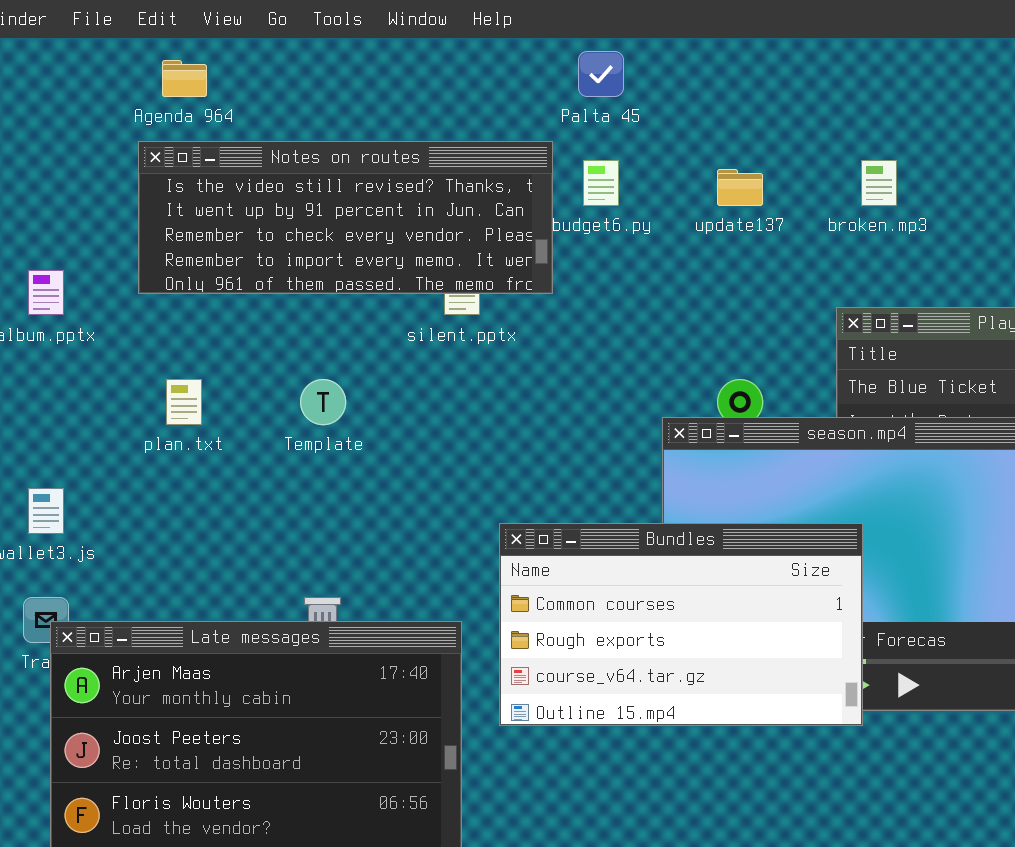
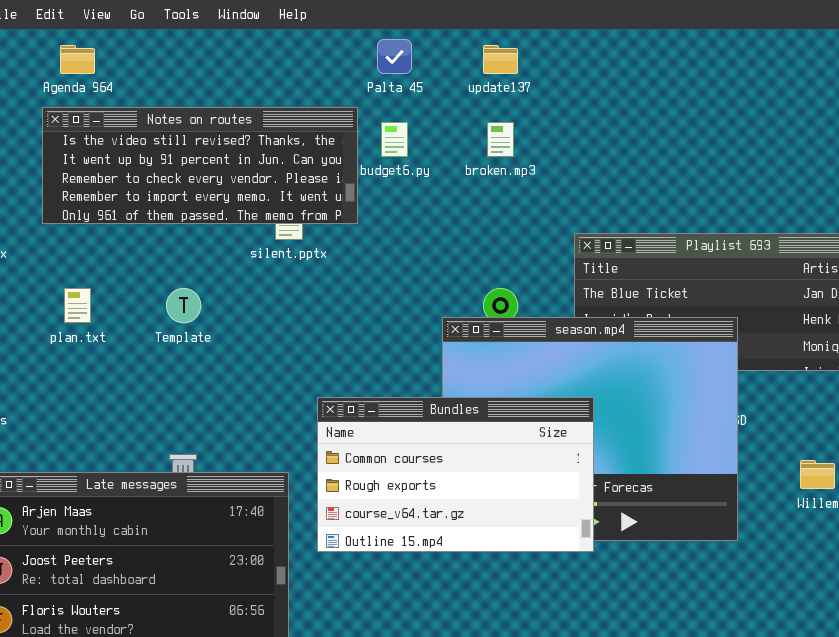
broken.mp3: [861,160,897,206] -> [487,122,514,157], moved
update137: [717,169,763,206] -> [483,45,518,74], moved

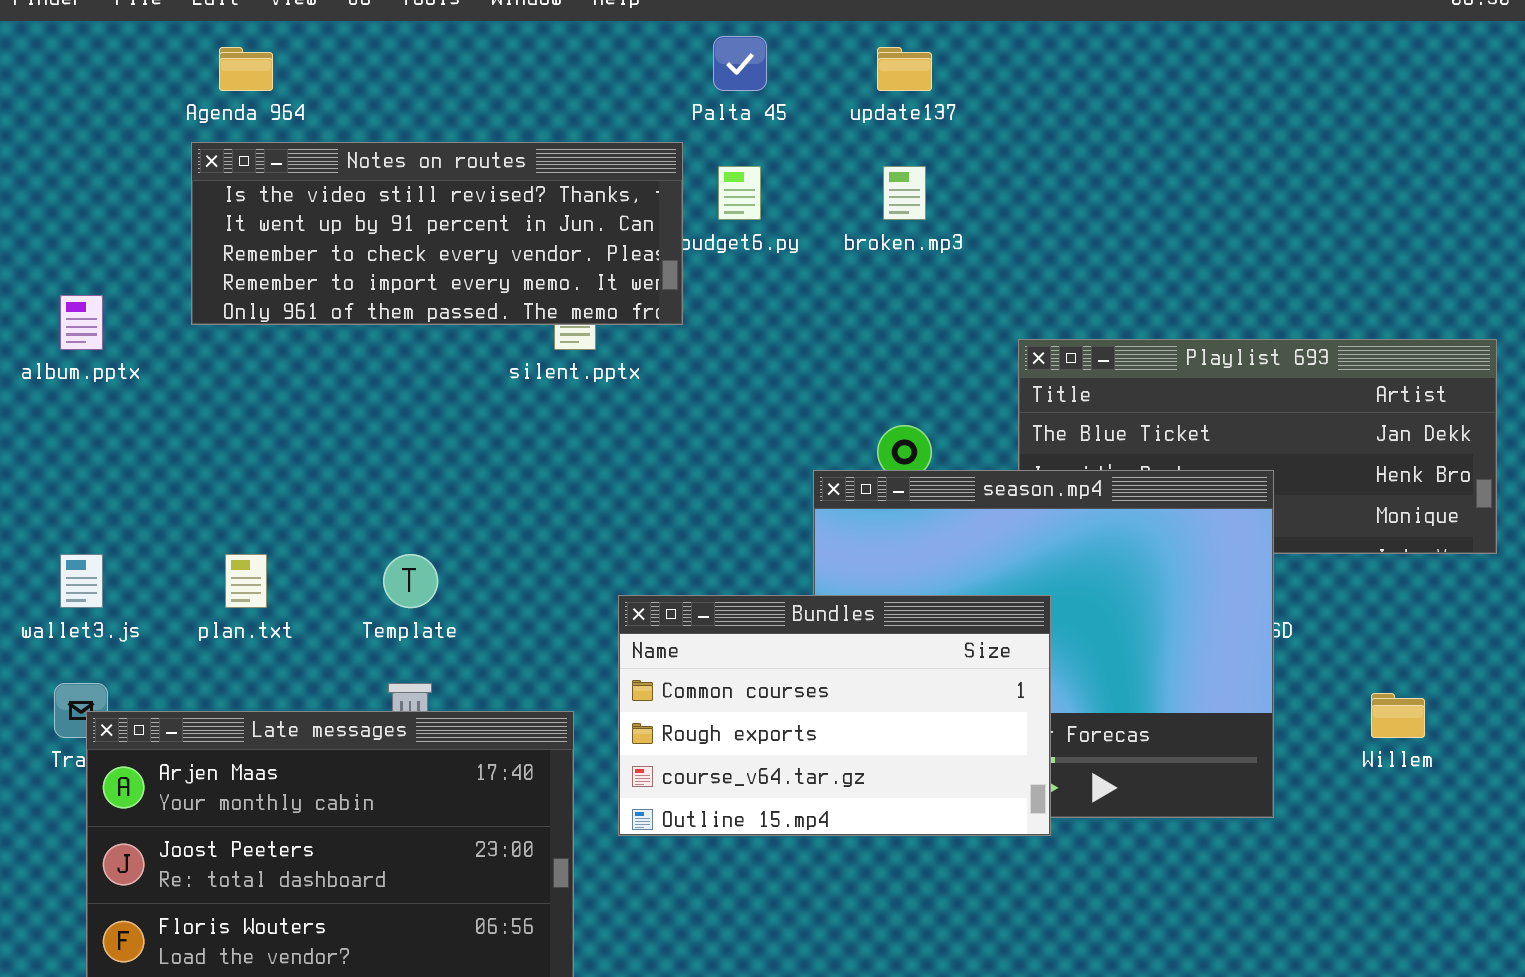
plan.txt: [64,288,91,323] -> [225,554,267,608], moved
Template: [166,288,201,323] -> [383,554,438,608], moved

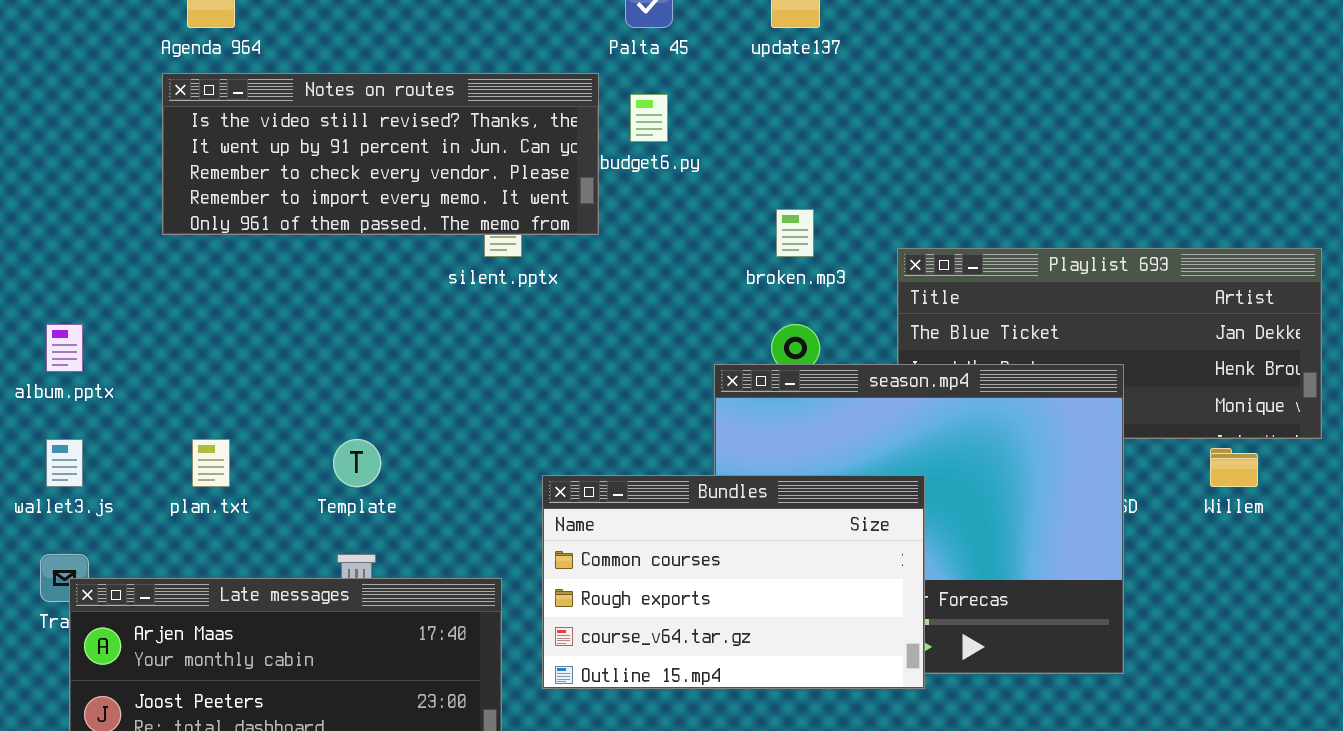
broken.mp3: [883,166,926,220] -> [776,209,814,257], moved
album.pptx: [60,295,103,350] -> [46,324,83,372], moved
Willem: [1371,693,1425,738] -> [1210,448,1258,487], moved

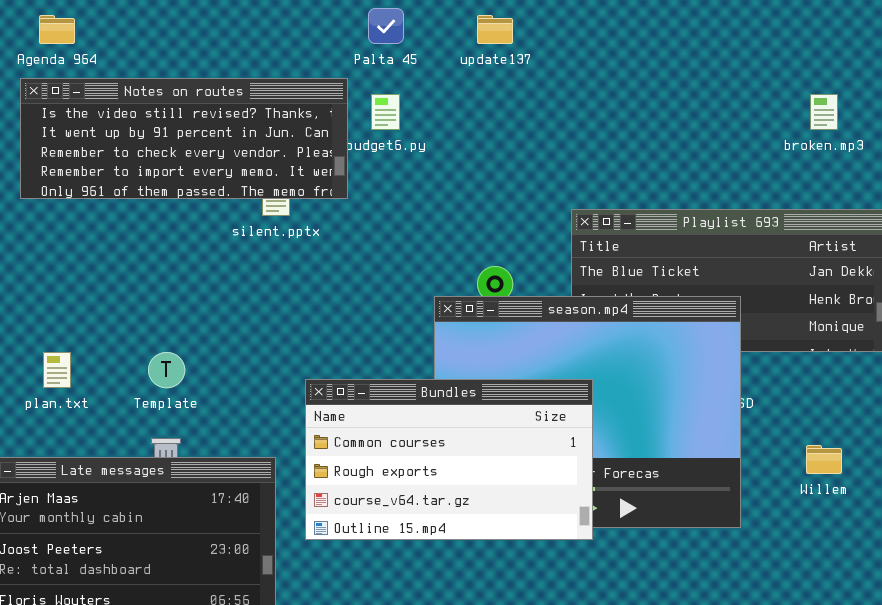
broken.mp3: [776,209,814,257] -> [810,94,838,130], moved
Willem: [1210,448,1258,487] -> [806,445,842,474], moved

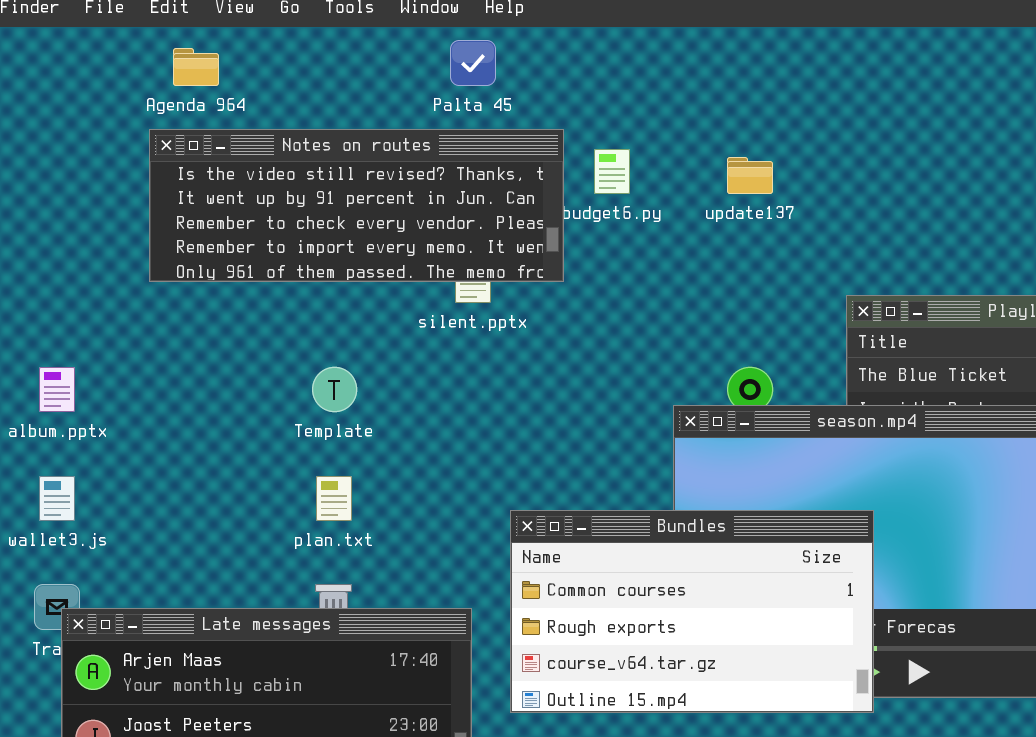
Palta 45: [368,8,404,44] -> [450,40,496,86], moved
update137: [477,15,513,44] -> [727,157,773,194], moved
plan.txt: [43,352,71,388] -> [316,476,352,521], moved
Template: [148,352,185,388] -> [312,367,357,412], moved

